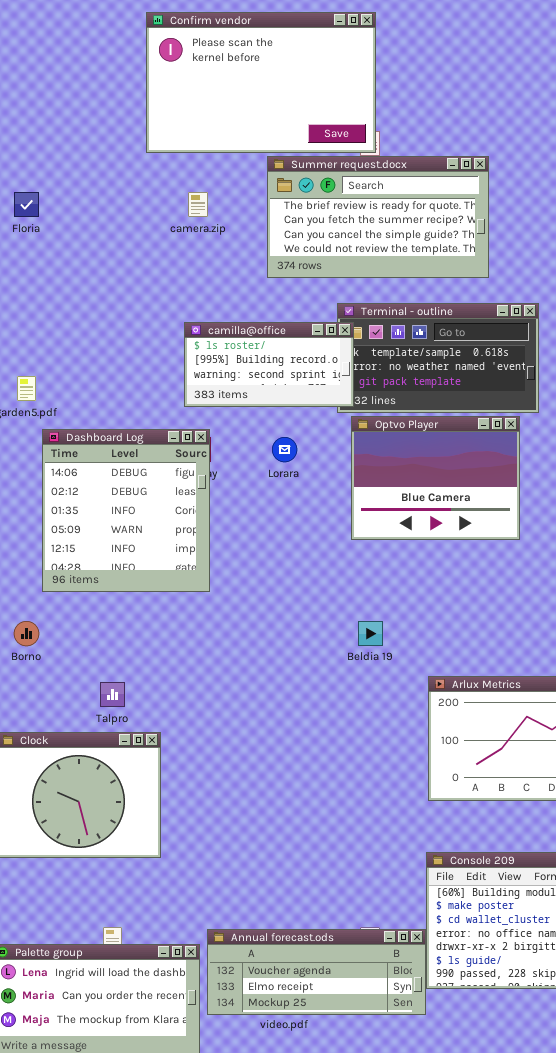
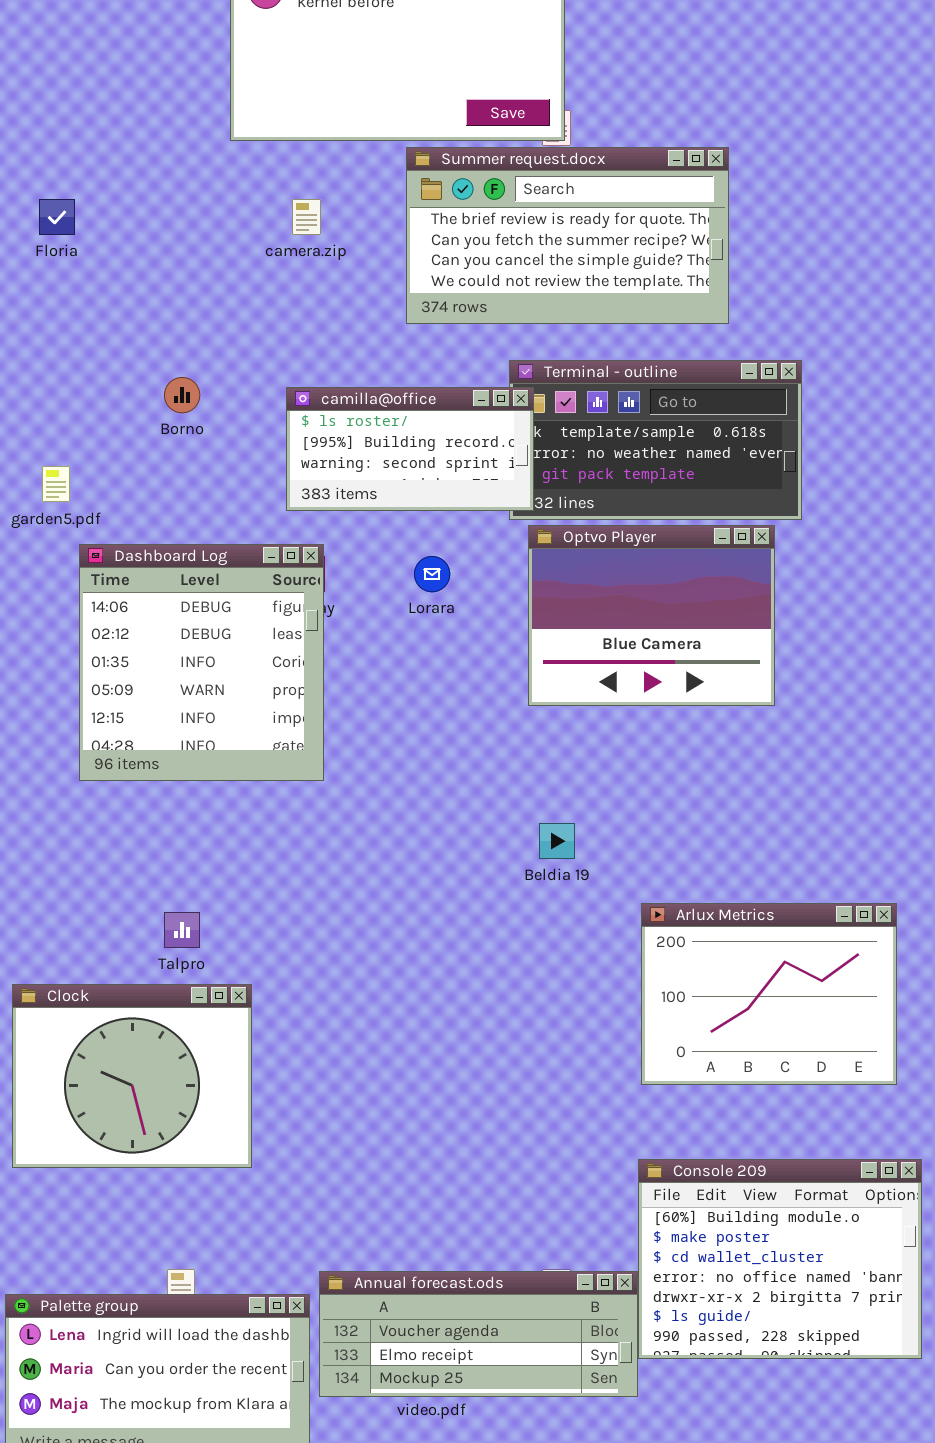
Borno: [14,621,39,646] -> [164,377,200,413], moved

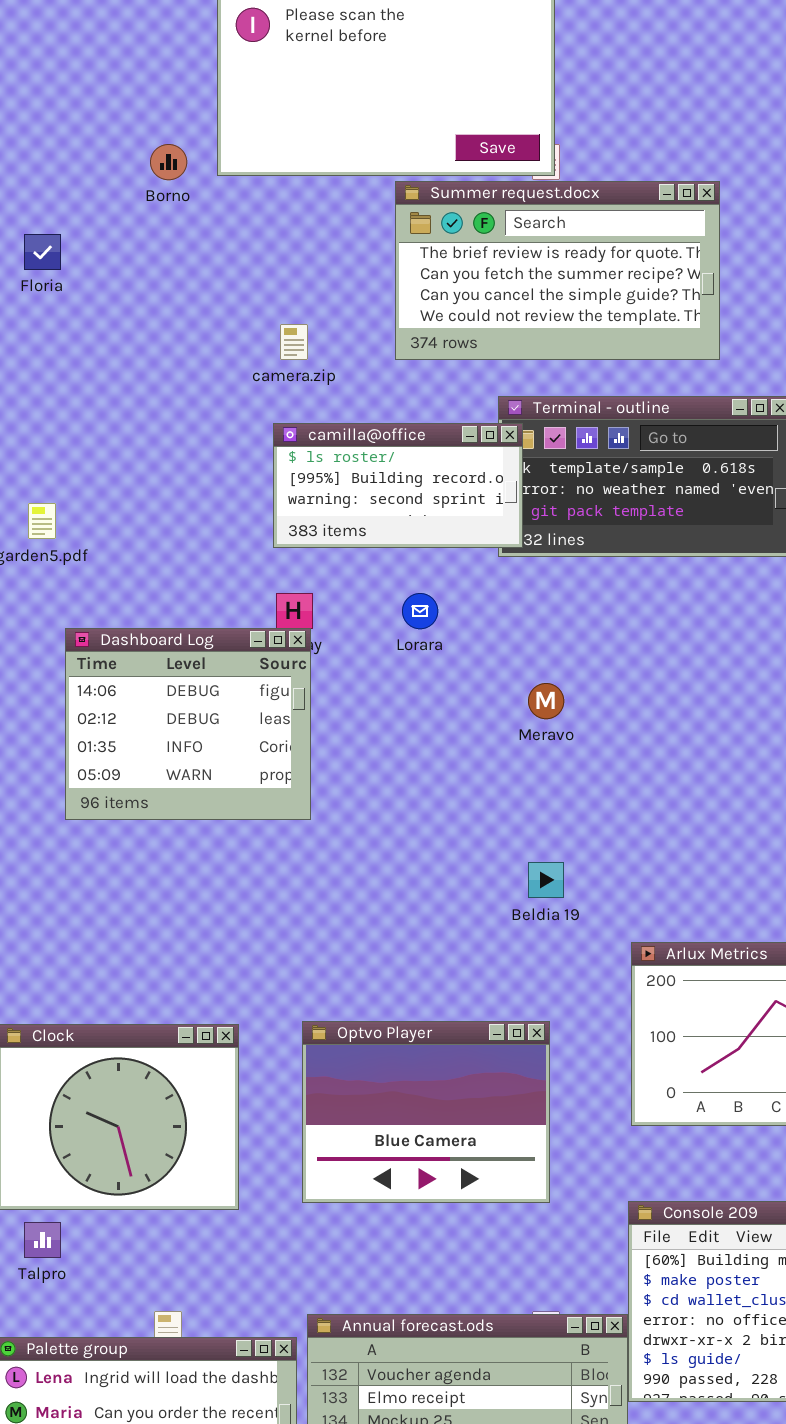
camera.zip: [292,199,321,235] -> [280,324,308,360], moved
Borno: [164,377,200,413] -> [150,144,187,180], moved
Optvo Player: [528,525,775,706] -> [302,1021,550,1203], moved
Dashboard Log: [79,544,324,781] -> [65,628,311,820], resized
Talpro: [164,912,200,948] -> [24,1222,61,1258], moved

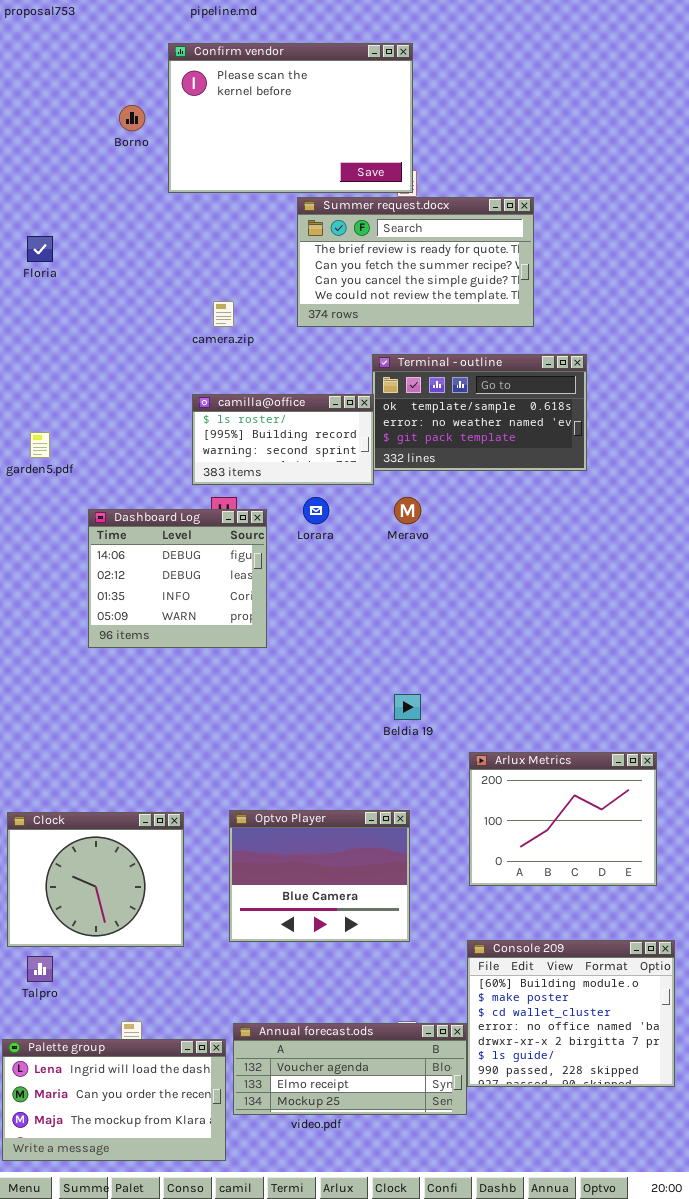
Borno: [150,144,187,180] -> [119,105,145,131], moved
camilla@office: [273,423,523,548] -> [192,394,374,485], moved
Dashboard Log: [65,628,311,820] -> [88,509,267,648], moved
Meravo: [528,683,564,719] -> [394,497,421,524], moved

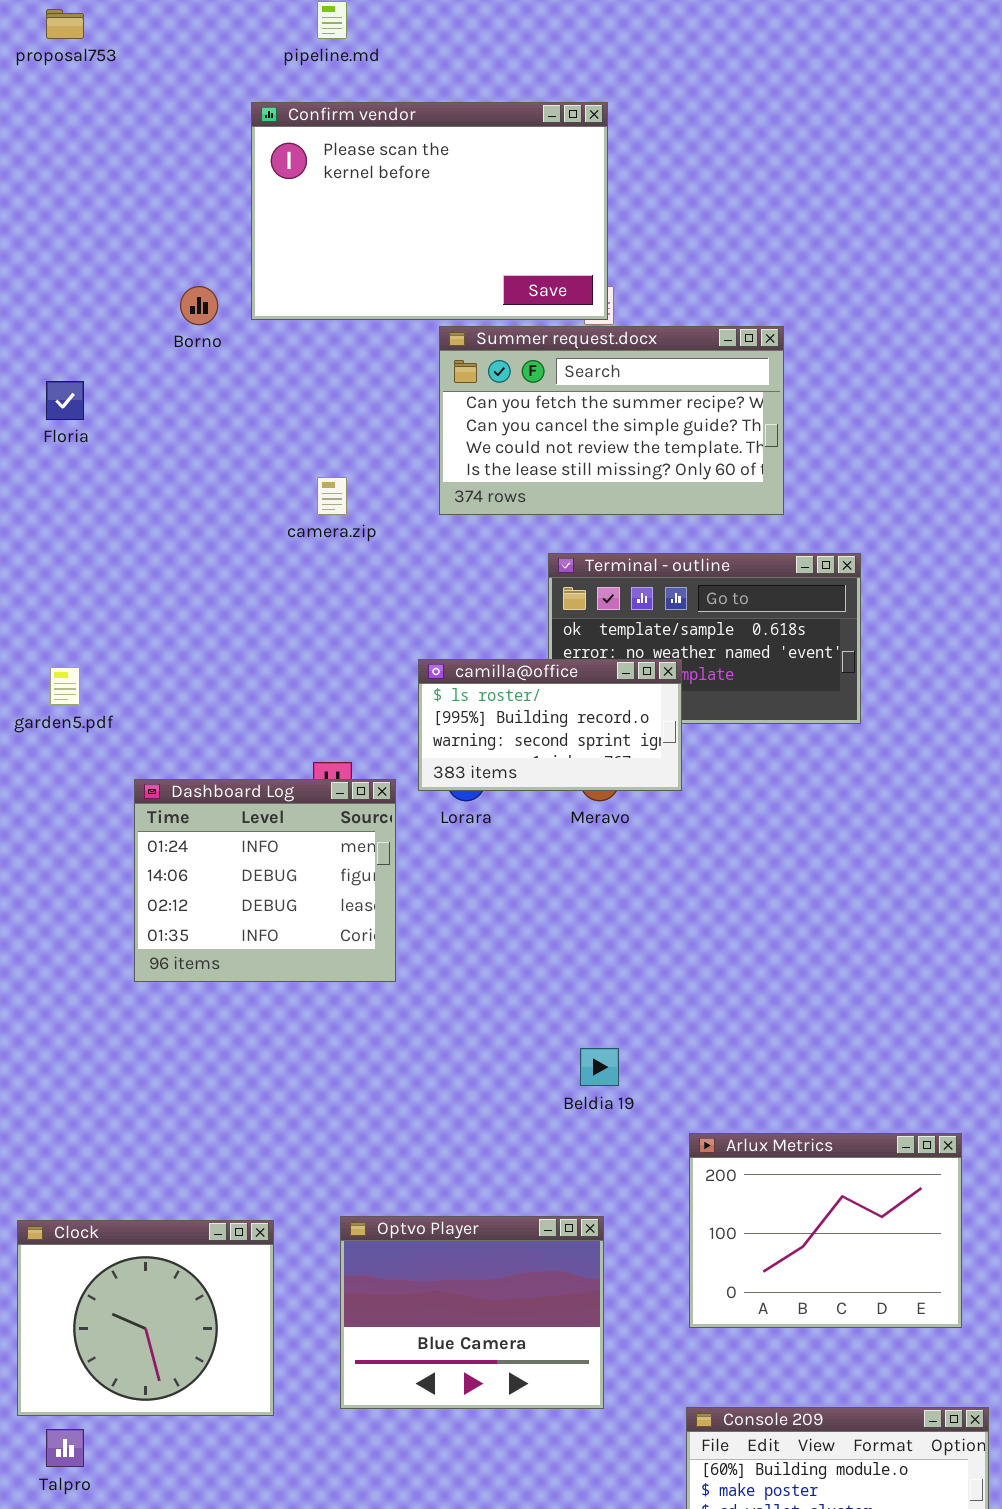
Borno: [119,105,145,131] -> [180,286,218,325], moved
Summer request.docx: [297,197,534,327] -> [439,326,784,515], scrolled down 1 row
camilla@office: [192,394,374,485] -> [418,659,682,791], moved
Dashboard Log: [88,509,267,648] -> [134,779,396,982], scrolled up 1 row

